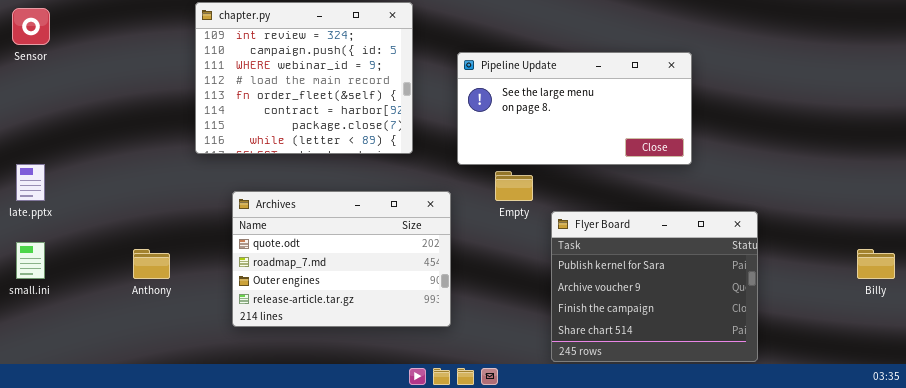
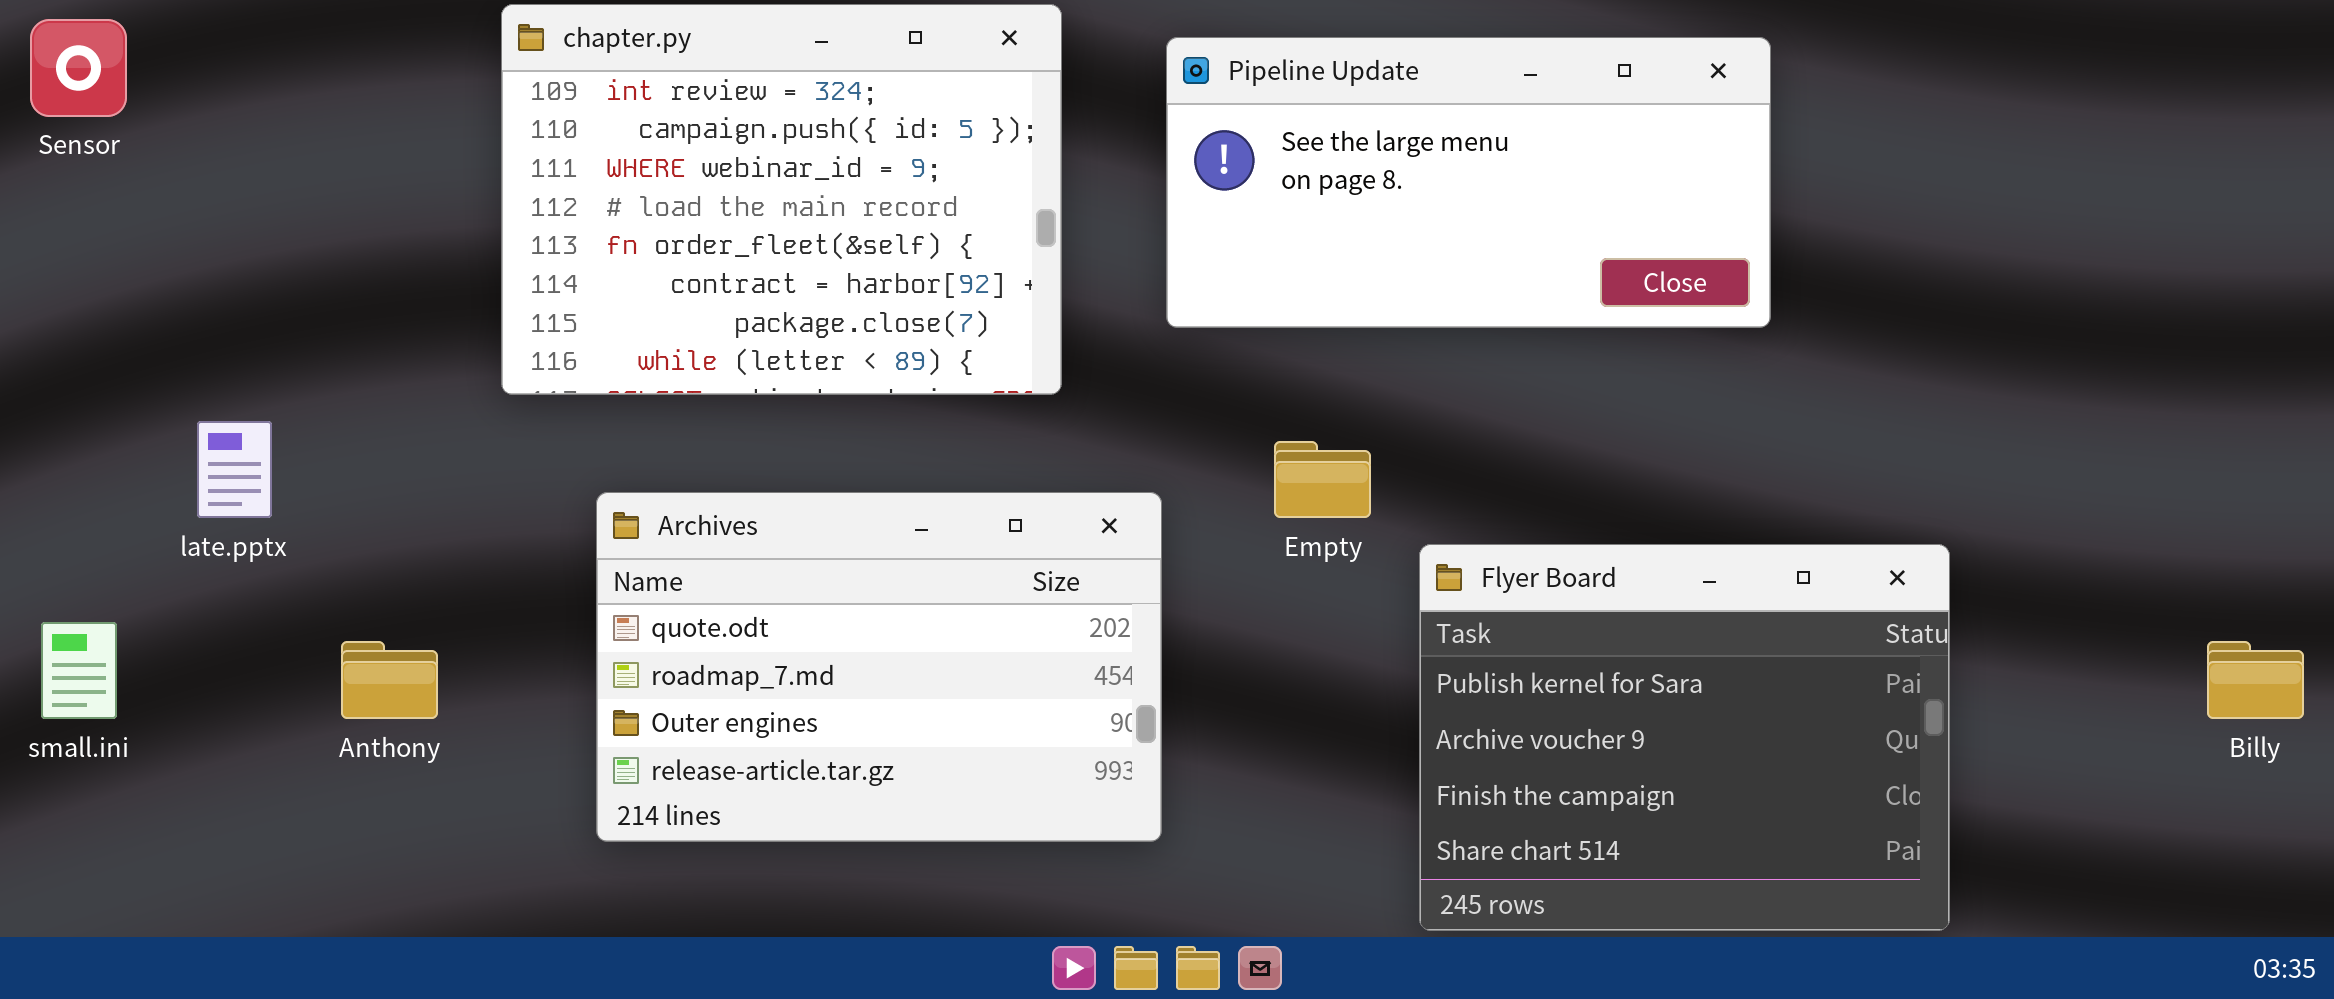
Pipeline Update: [457,52,692,165] -> [1166,37,1771,328], moved
late.pptx: [16,164,45,201] -> [197,421,272,518], moved

